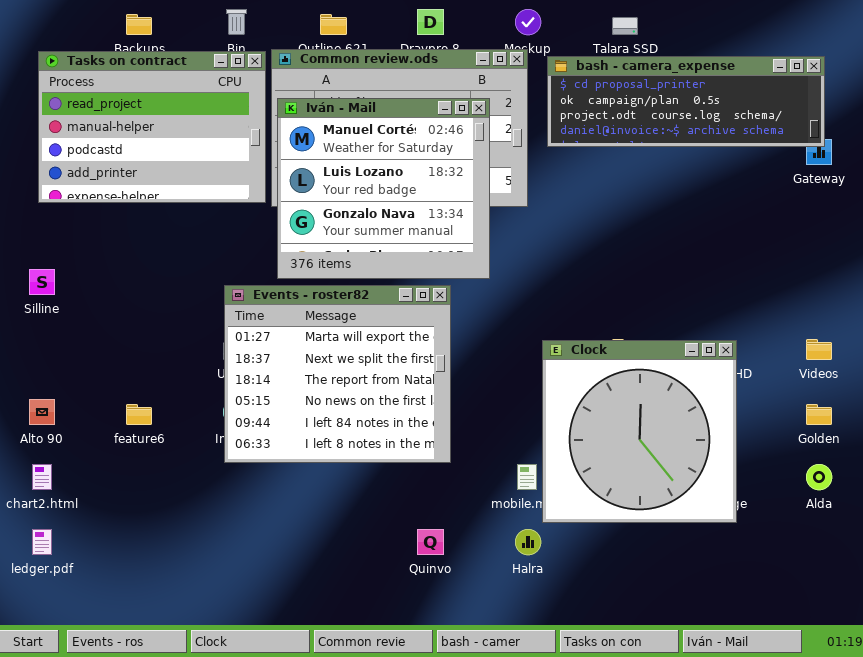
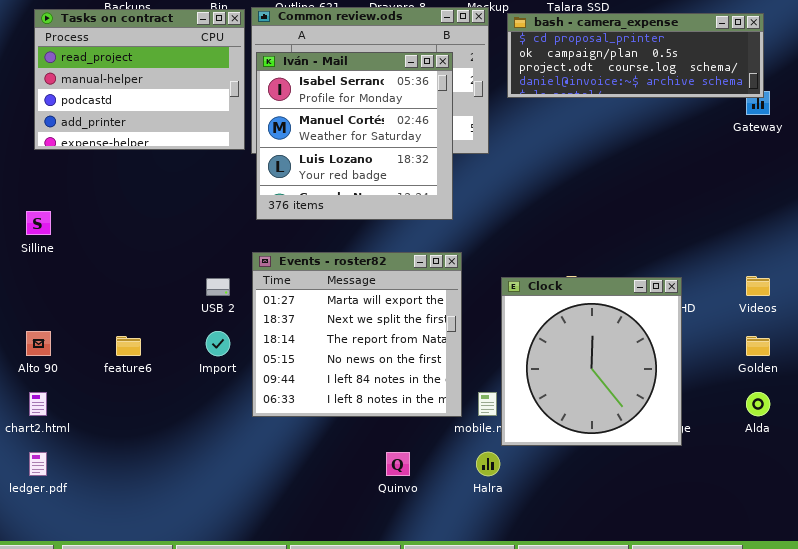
Iván - Mail: [277,98,490,279] -> [256,52,453,220], scrolled up 1 row
Events - roster82: [224,285,451,463] -> [252,252,462,417], moved

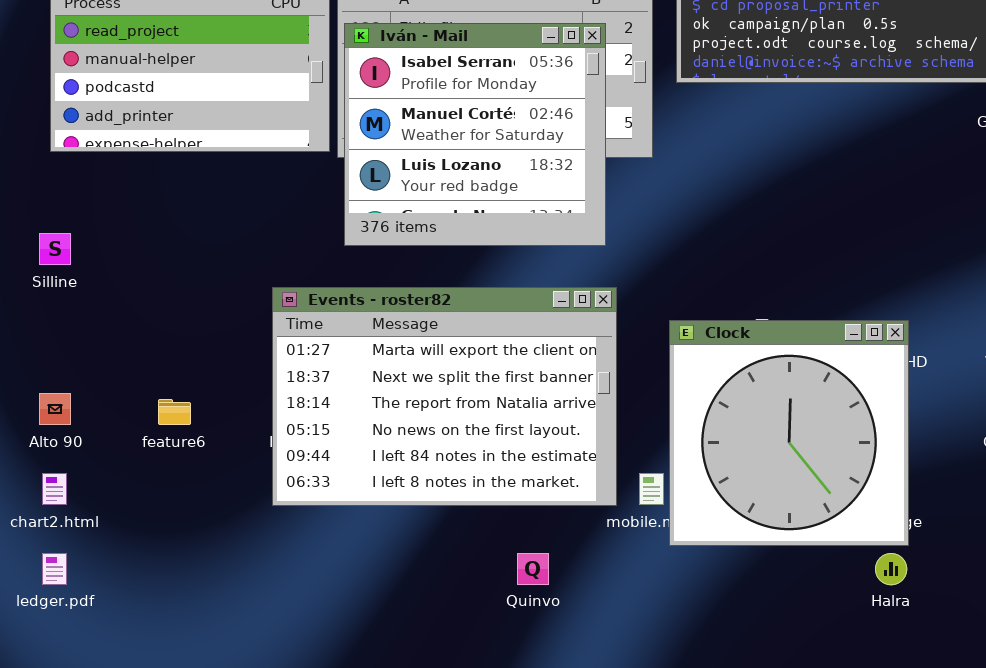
Events - roster82: [252,252,462,417] -> [272,287,617,506], resized
Halra: [476,452,500,476] -> [875,553,907,585], moved

